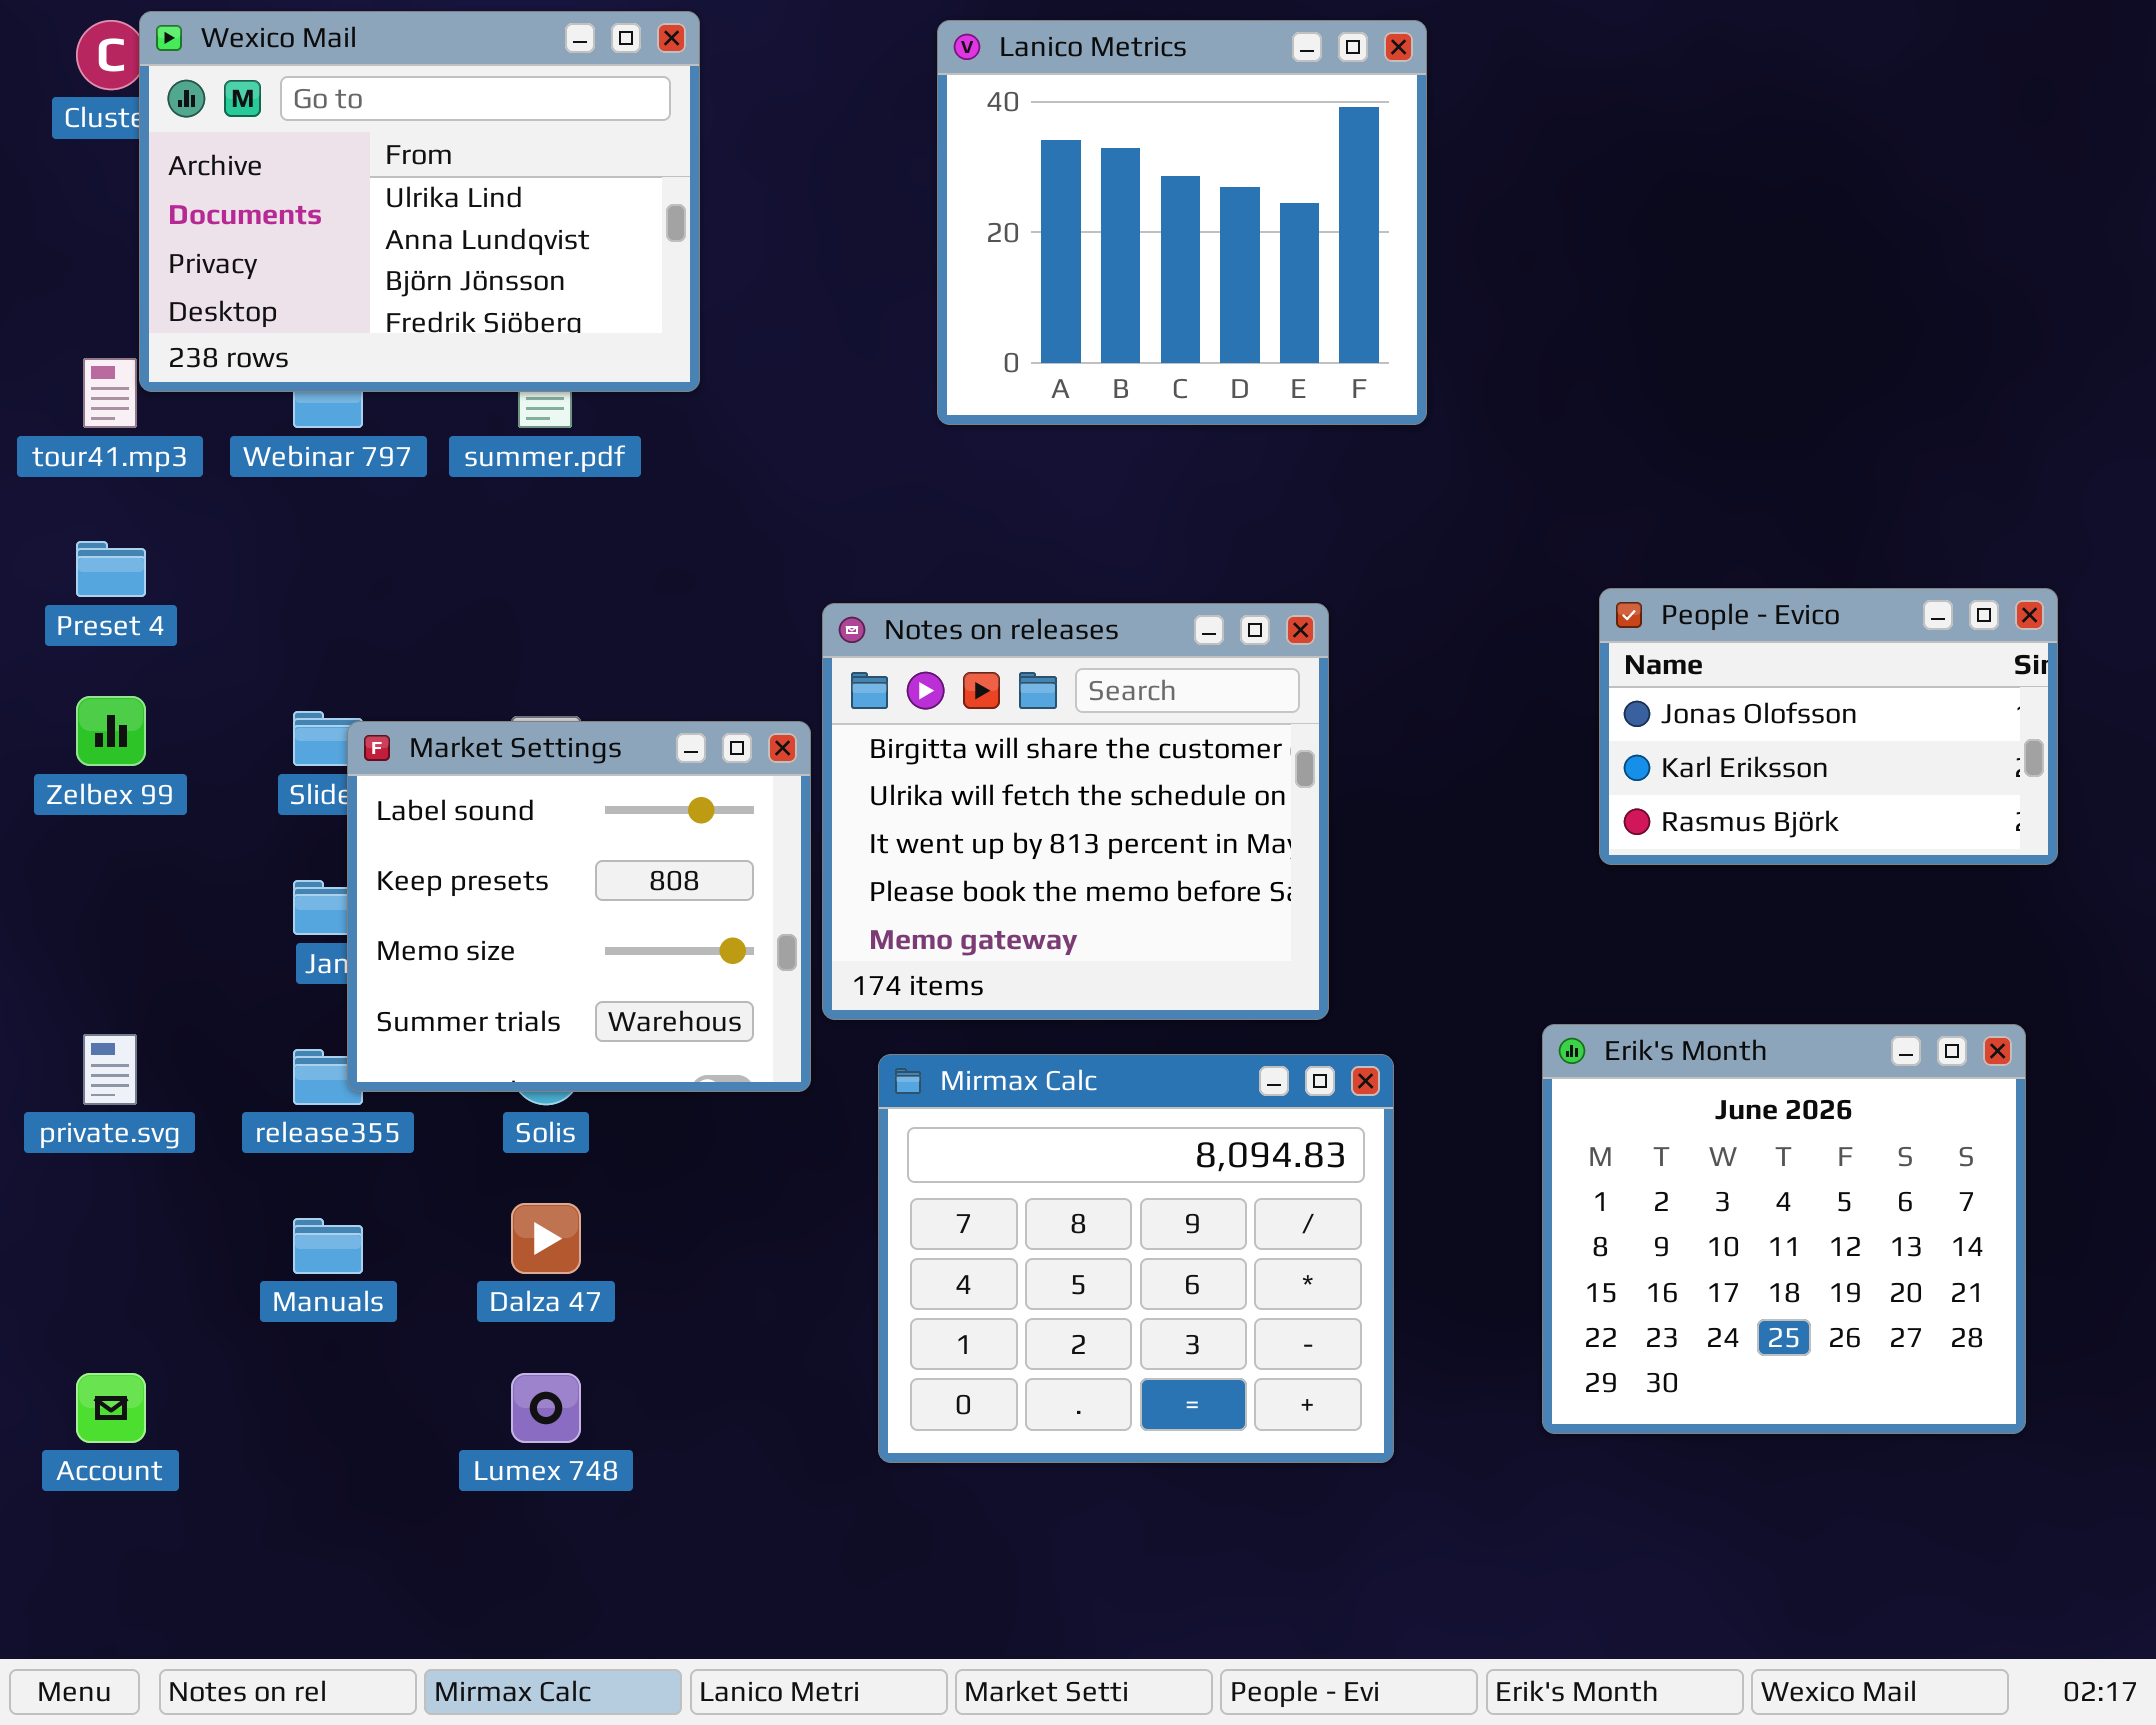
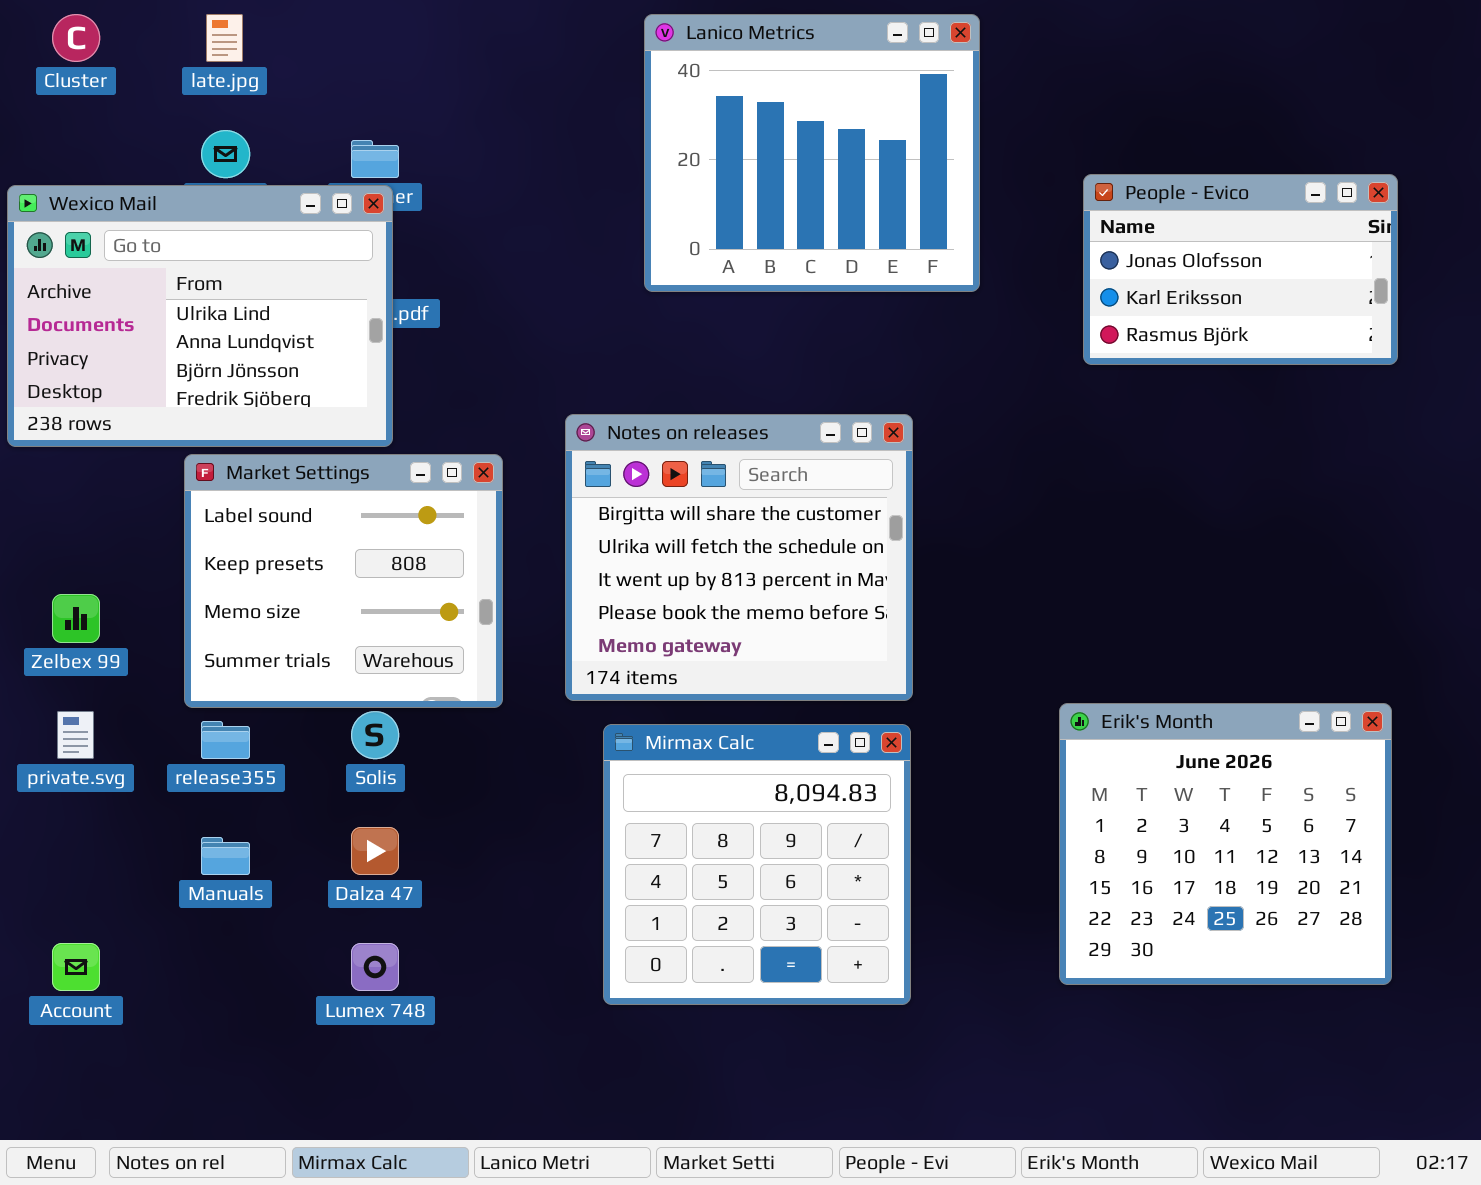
Wexico Mail: [139,11,700,392] -> [7,185,393,447], moved
People - Evico: [1599,588,2058,865] -> [1083,174,1398,365], moved
Zelbex 99: [76,696,146,766] -> [52,594,100,643], moved
Market Settings: [347,721,811,1092] -> [184,454,503,708], moved
Mirmax Calc: [878,1054,1394,1463] -> [603,724,911,1005], resized

